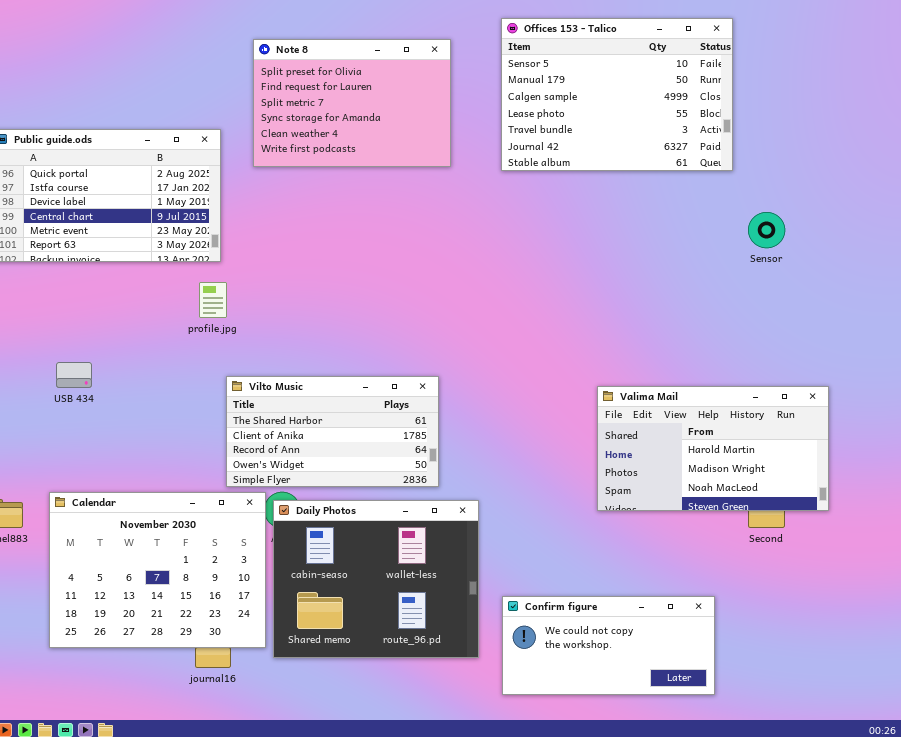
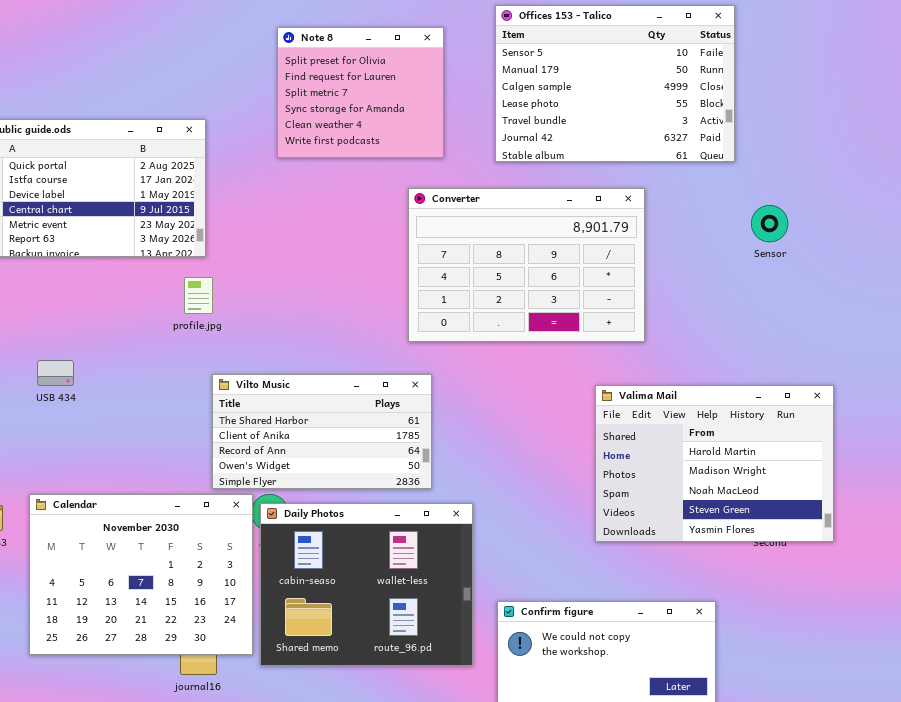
Note 8: [253,39,451,167] -> [277,27,444,158], resized
Converter: none -> [408,188,645,342], opened
Valima Mail: [597,386,829,511] -> [595,385,834,542], resized

